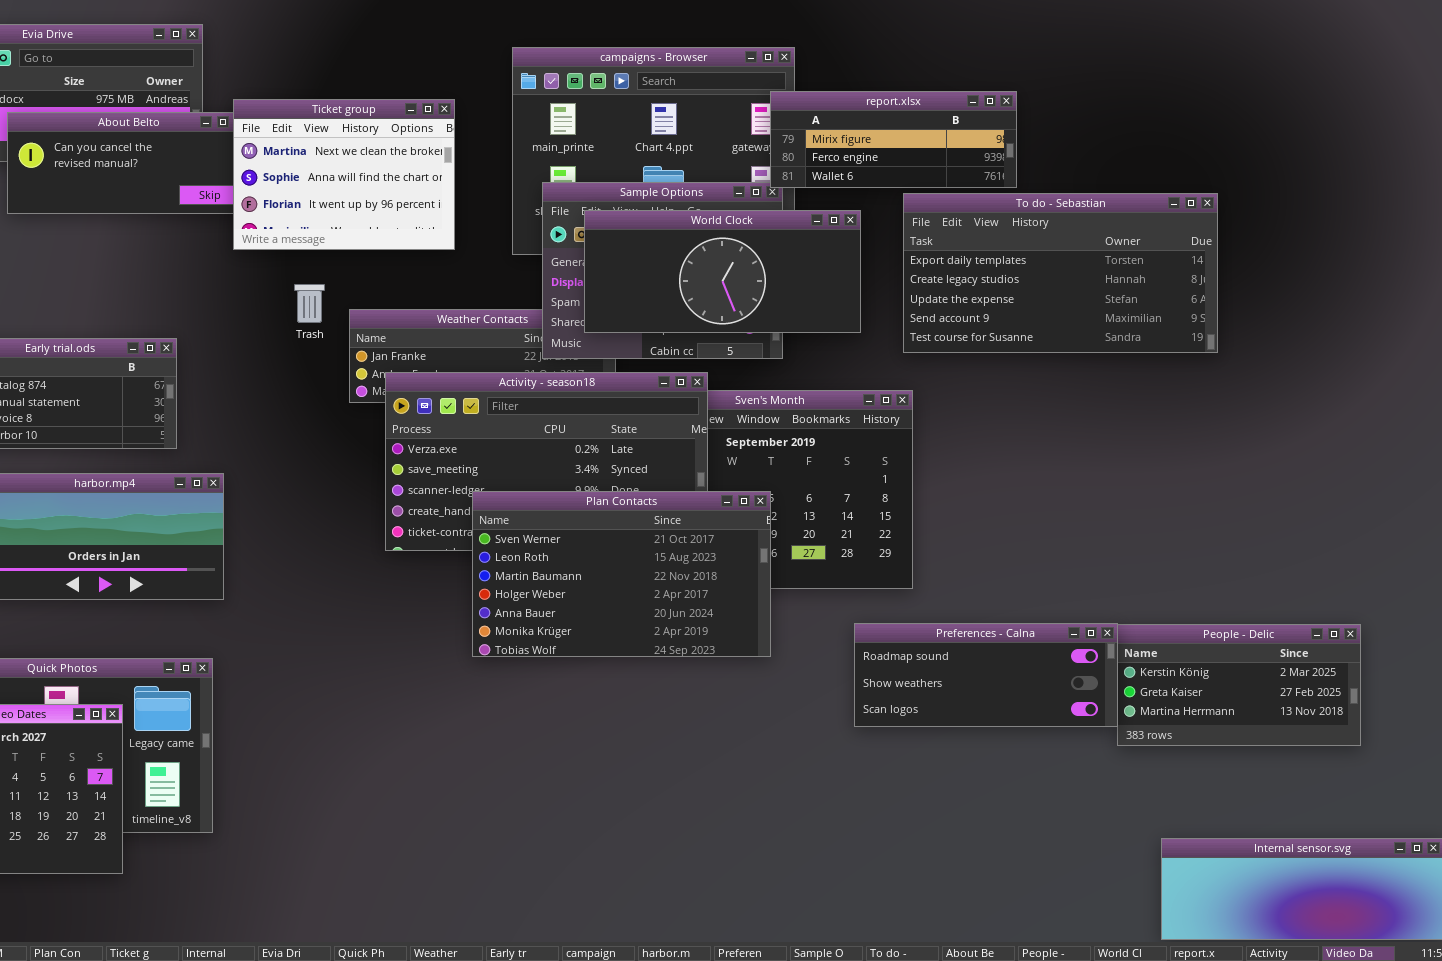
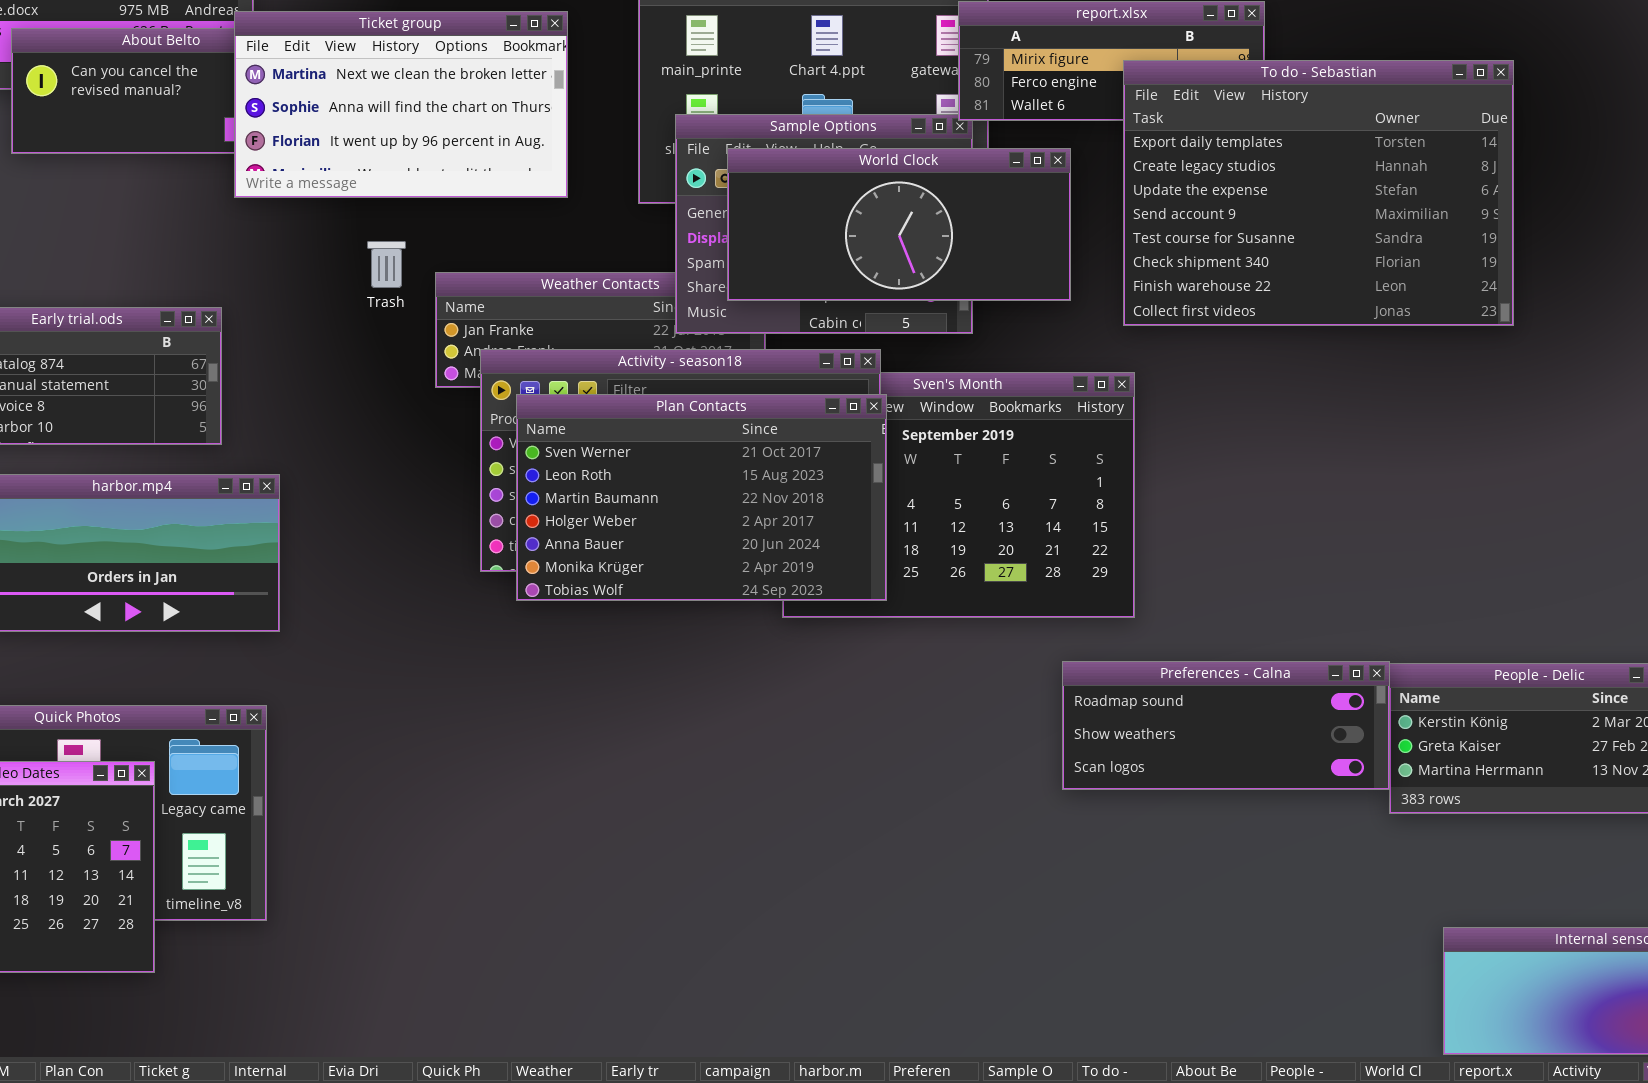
Ticket group: [233,99,455,250] -> [234,11,568,198], resized
To do - Sebastian: [903,193,1218,353] -> [1123,60,1514,326], resized
Plan Contacts: [472,491,771,657] -> [516,394,887,601], moved

